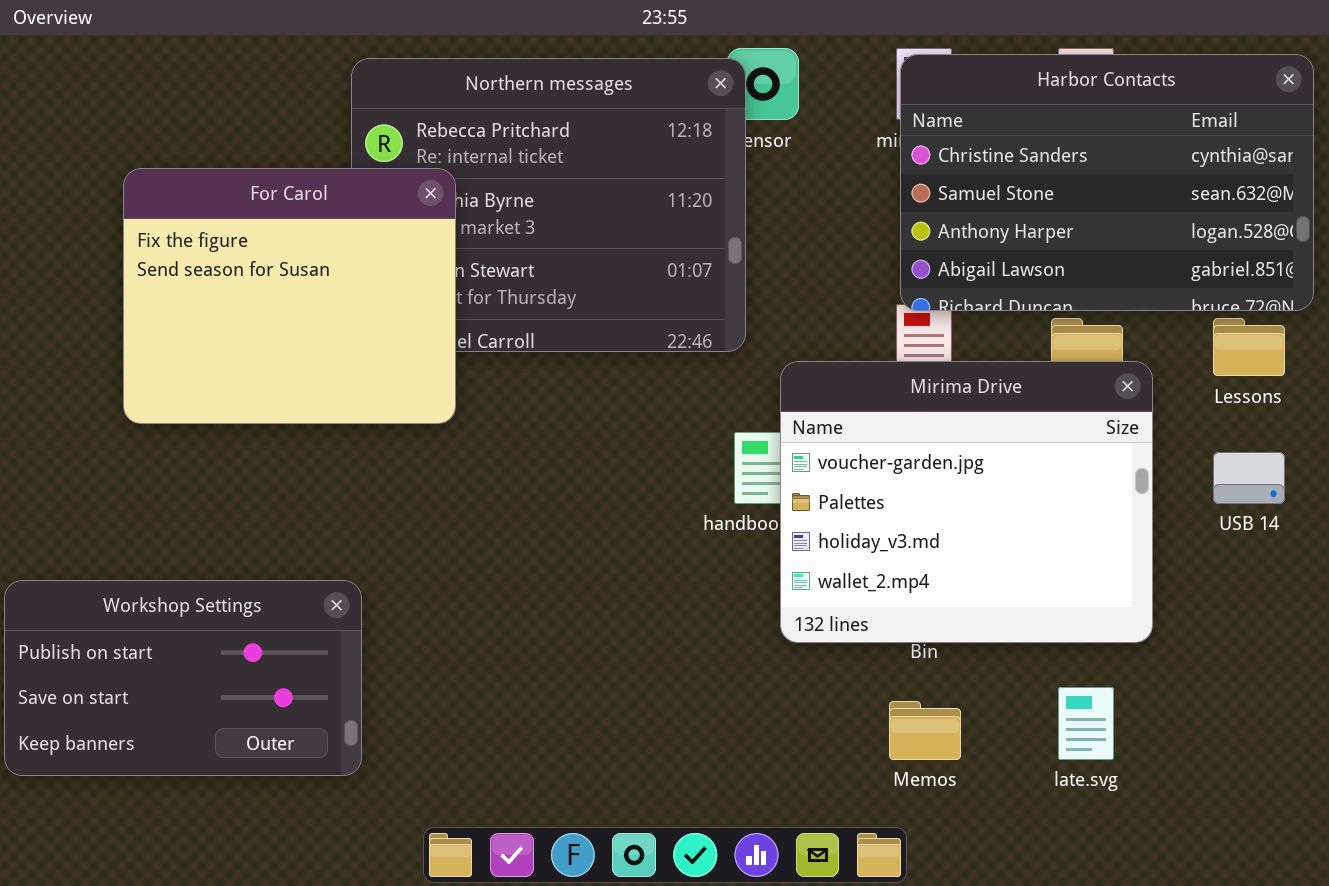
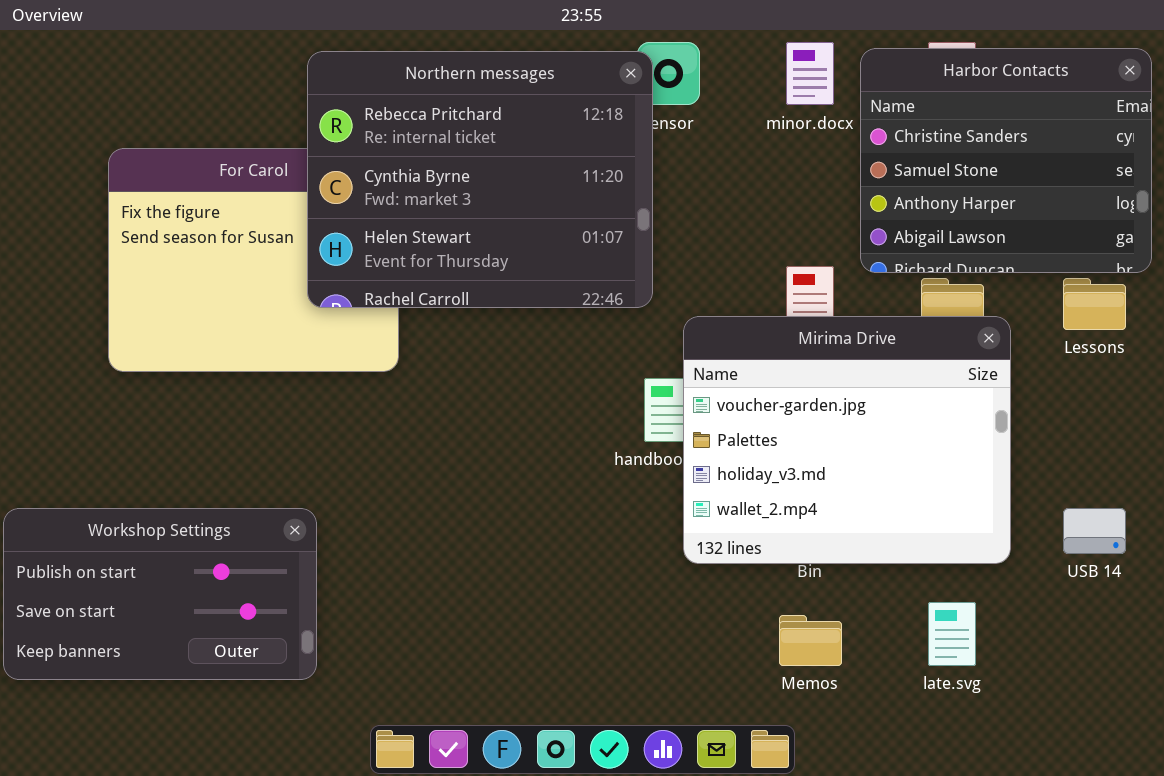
Harbor Contacts: [900,54,1314,311] -> [860,48,1152,273], resized
Northern messages: [351,58,746,352] -> [307,51,653,308], raised
USB 14: [1213,452,1285,504] -> [1063,508,1126,554], moved

